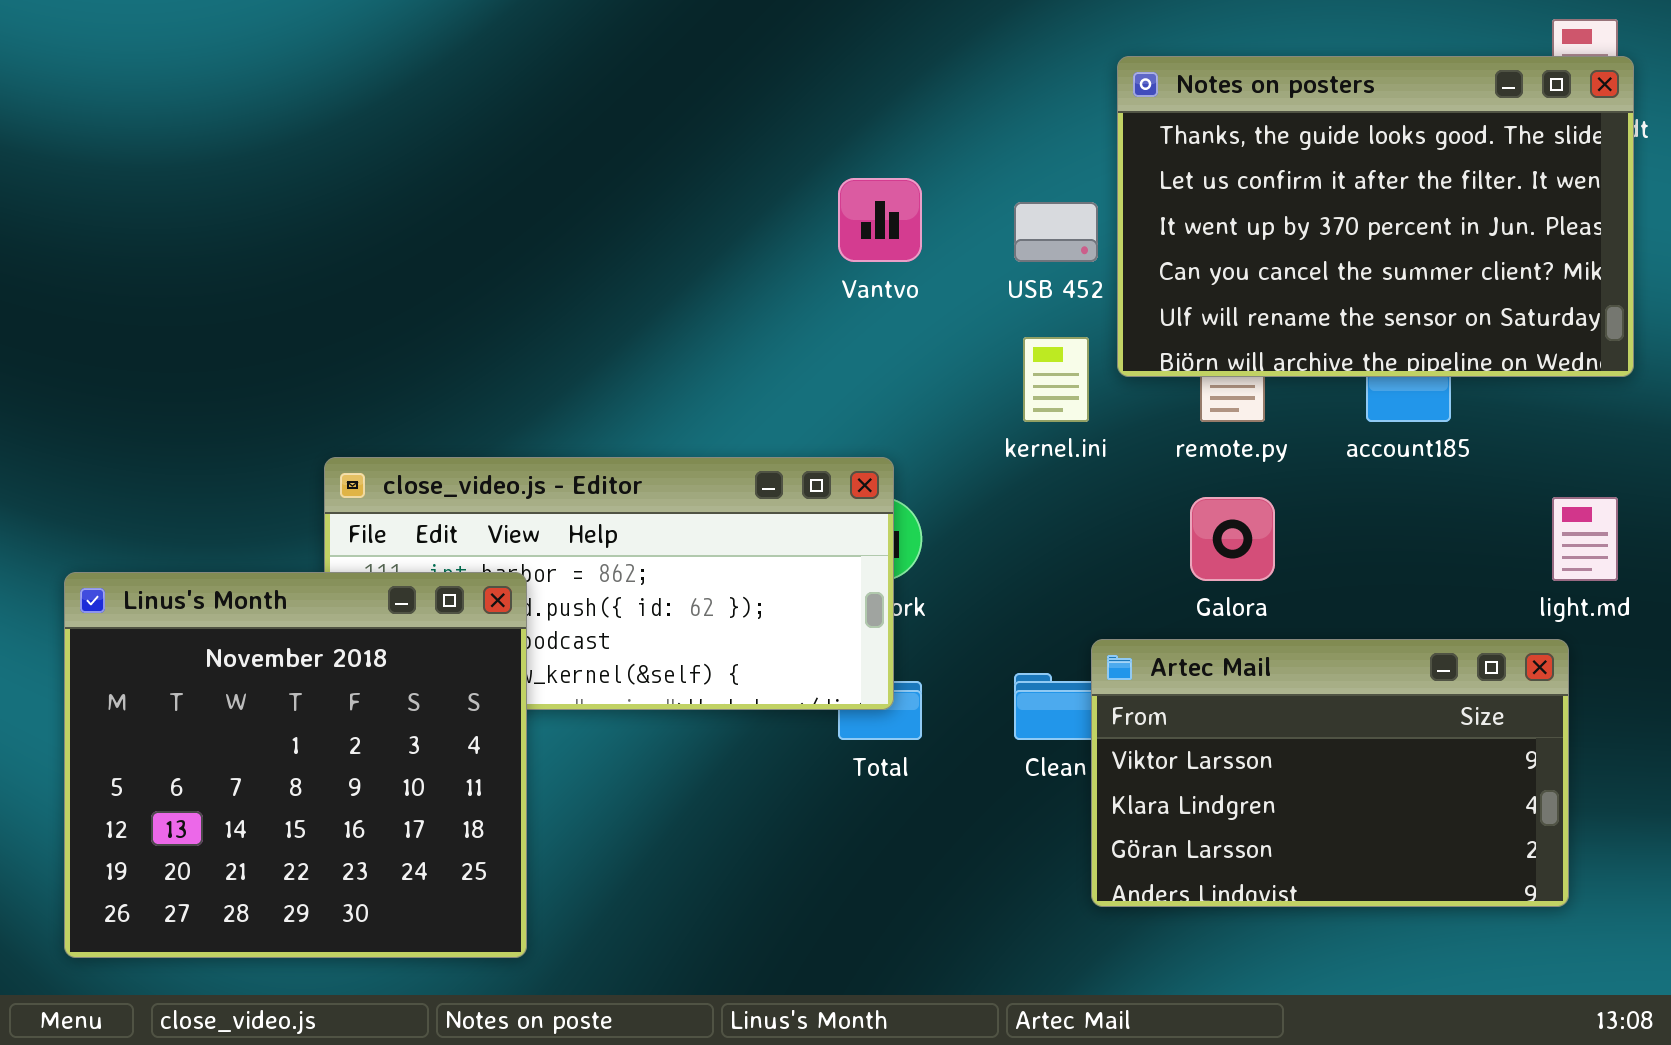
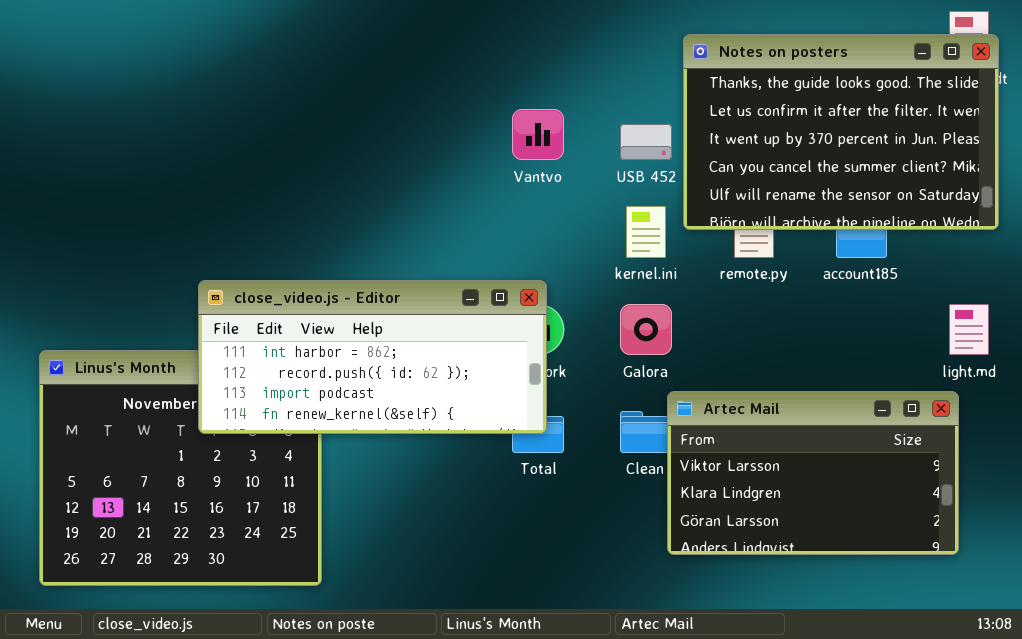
close_video.js - Editor: [324,457,894,710] -> [198,280,547,434], raised
Galora: [1190,497,1275,581] -> [620,304,672,355], moved

